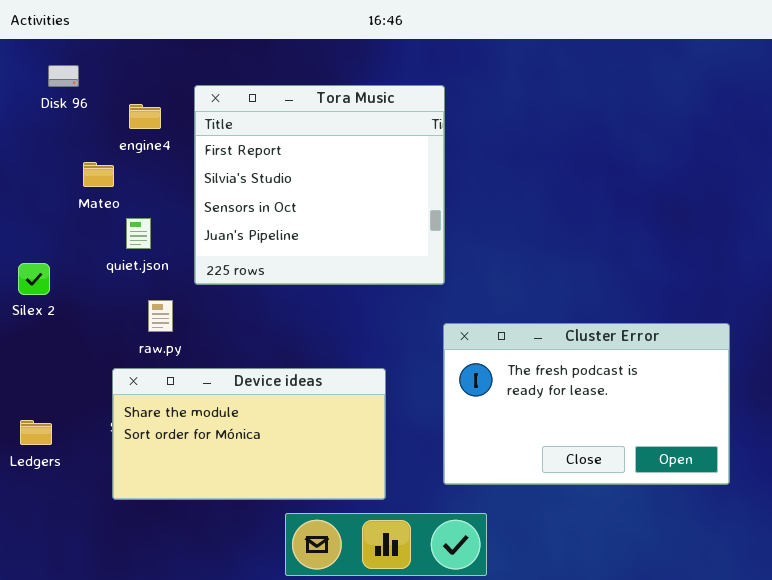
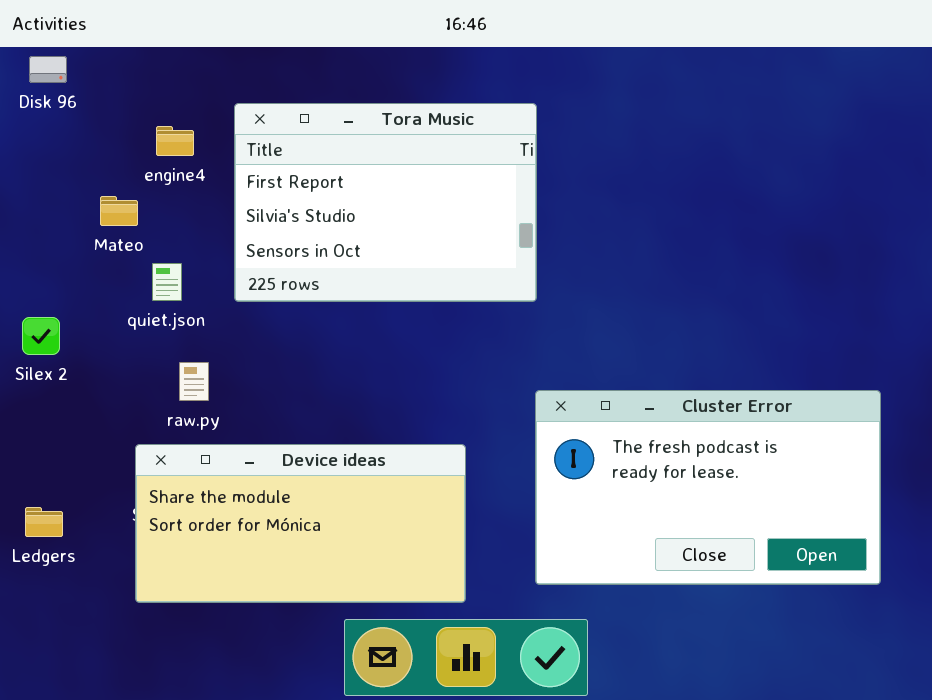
Disk 96: [48,65,79,87] -> [29,56,67,83], moved
Tora Music: [194,85,445,285] -> [234,103,537,302], resized

